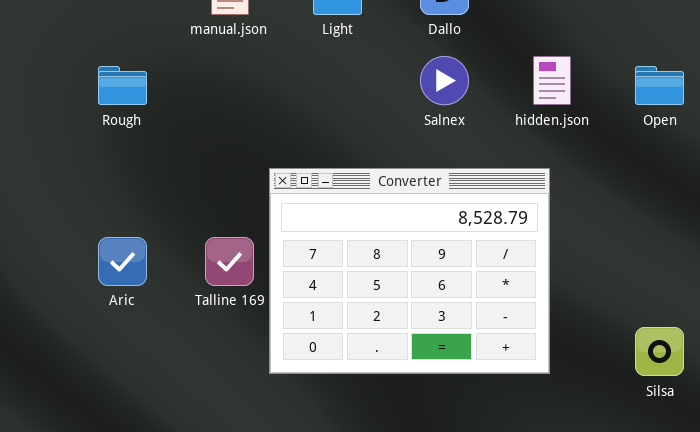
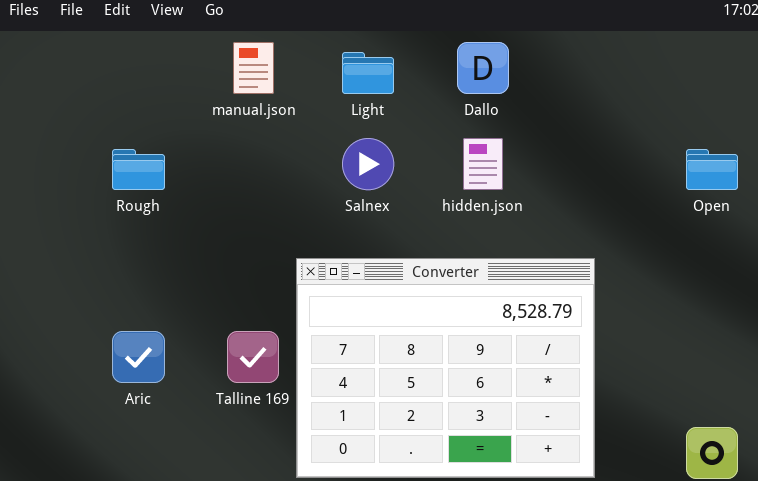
Salnex: [420,56,469,105] -> [342,138,394,190], moved
hidden.json: [533,56,571,105] -> [463,138,503,190], moved

